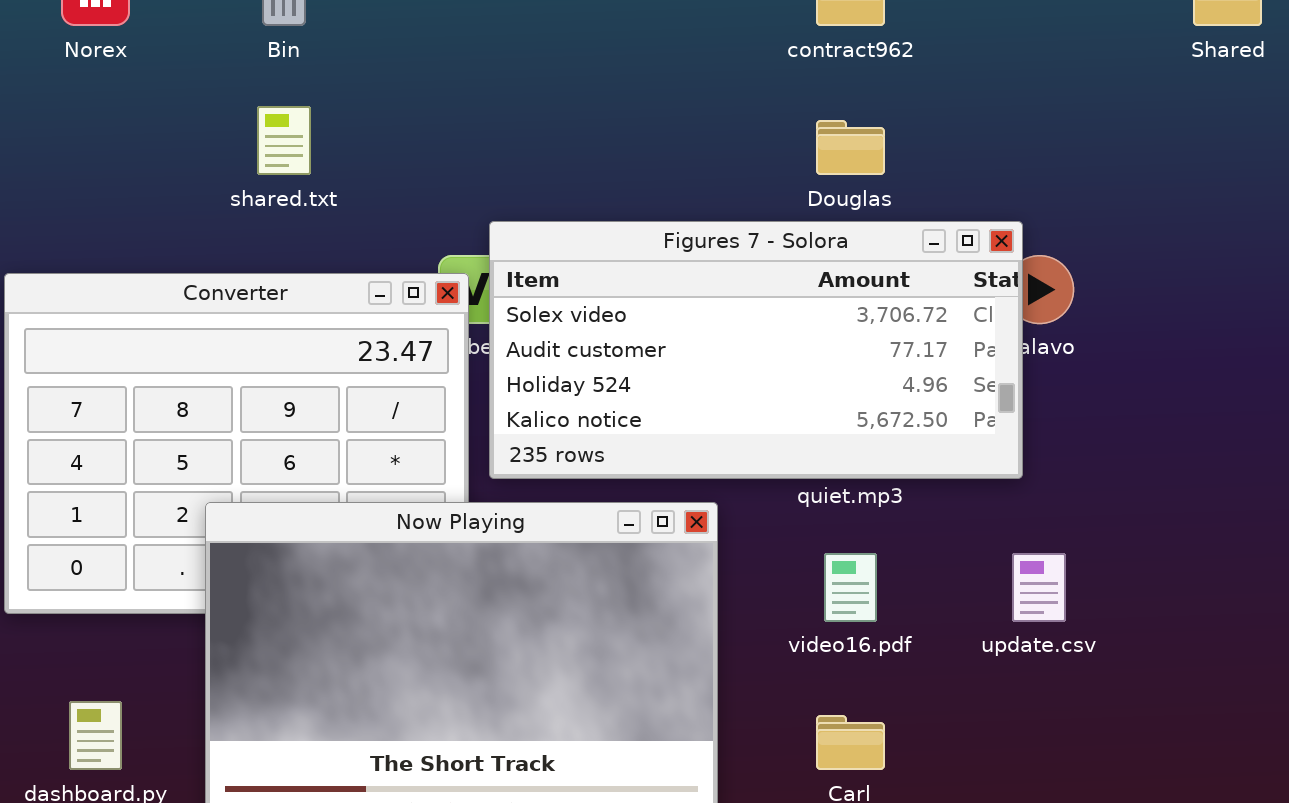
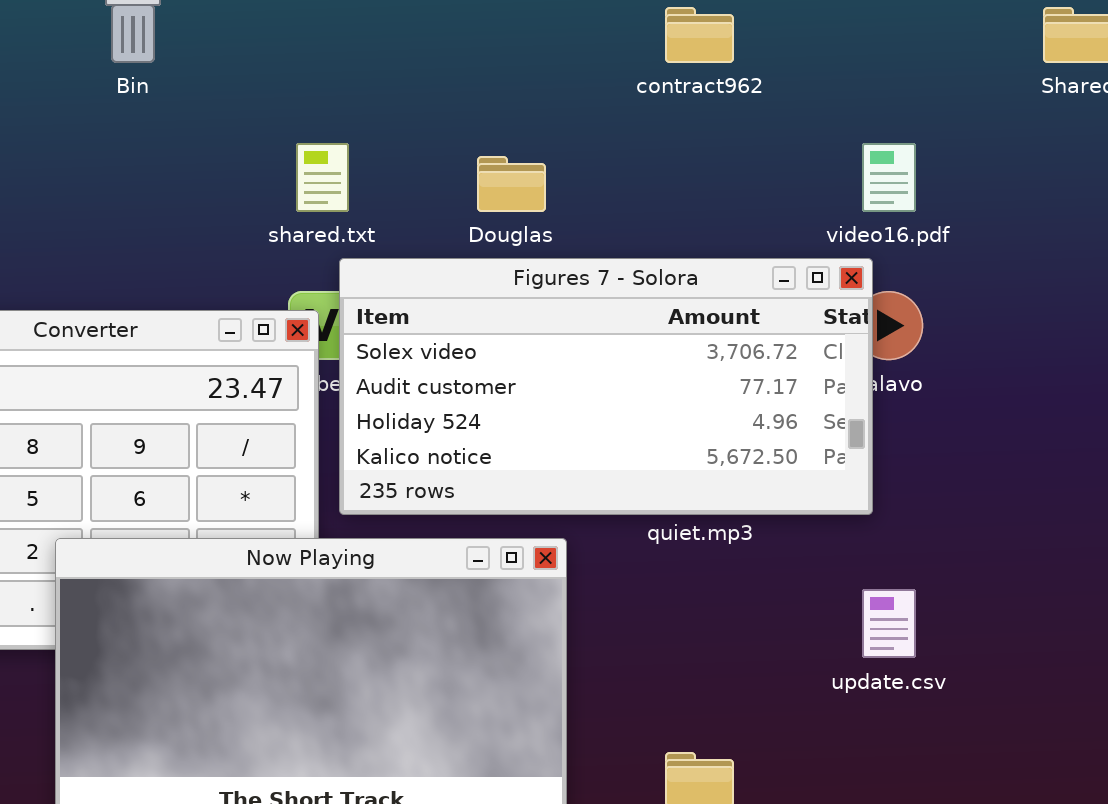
shared.txt: [257,106,311,175] -> [296,143,349,212], moved
Douglas: [816,120,885,175] -> [477,156,546,212], moved
video16.pdf: [824,553,877,622] -> [862,143,916,212], moved

